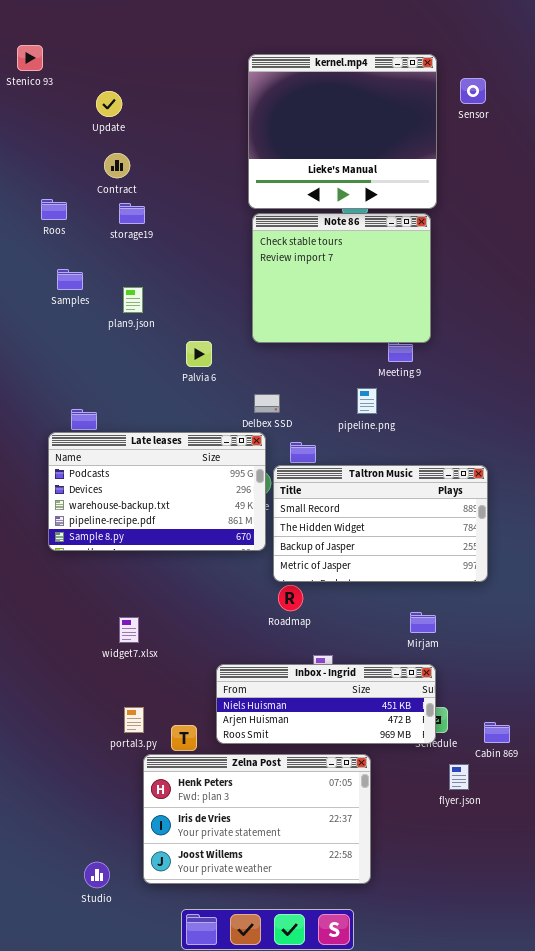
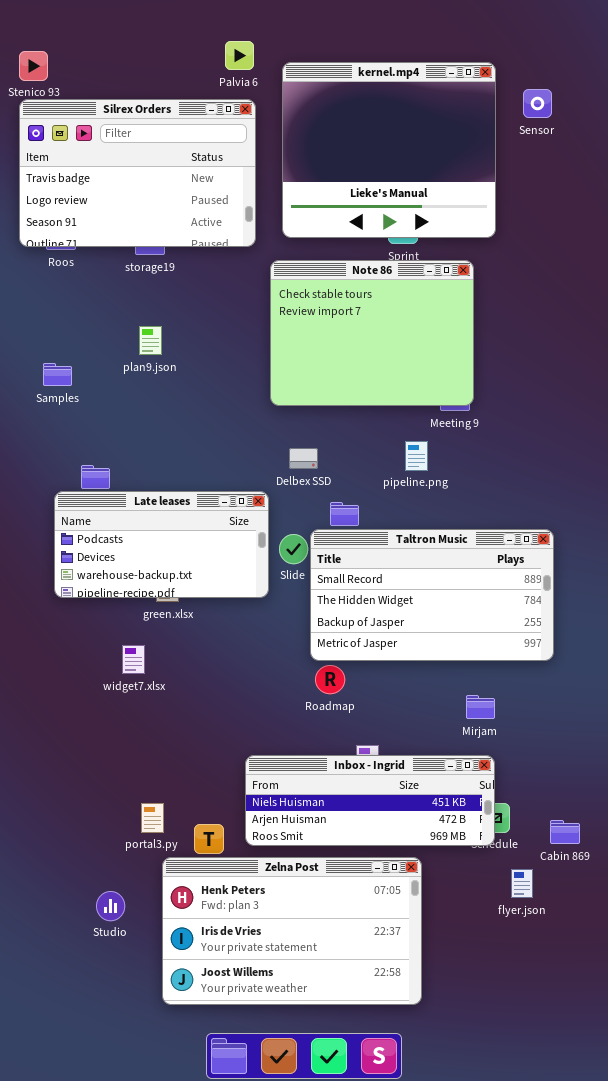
Silrex Orders: none -> [19,99,256,247], opened
Note 86: [252,213,431,343] -> [270,260,474,406], moved
Samples: [57,269,83,290] -> [43,363,72,386], moved
Palvia 6: [186,341,212,367] -> [225,41,254,70], moved
Late leases: [48,432,266,551] -> [54,491,269,598], resized
widget7.xlsx: [119,617,139,643] -> [122,645,145,674], moved
Studio: [84,862,110,888] -> [96,891,125,921], moved

